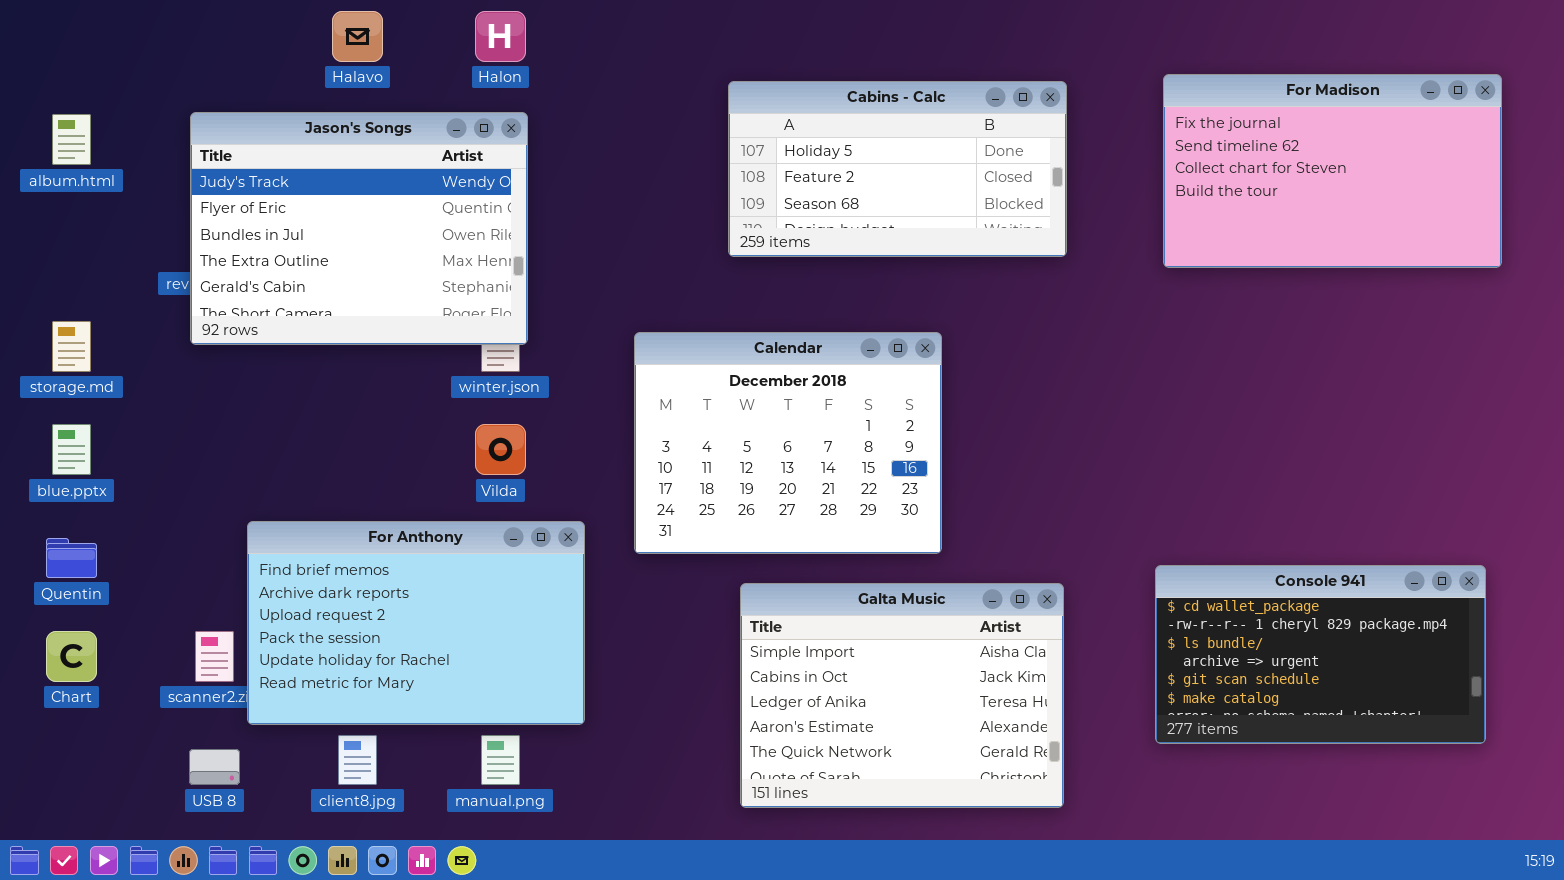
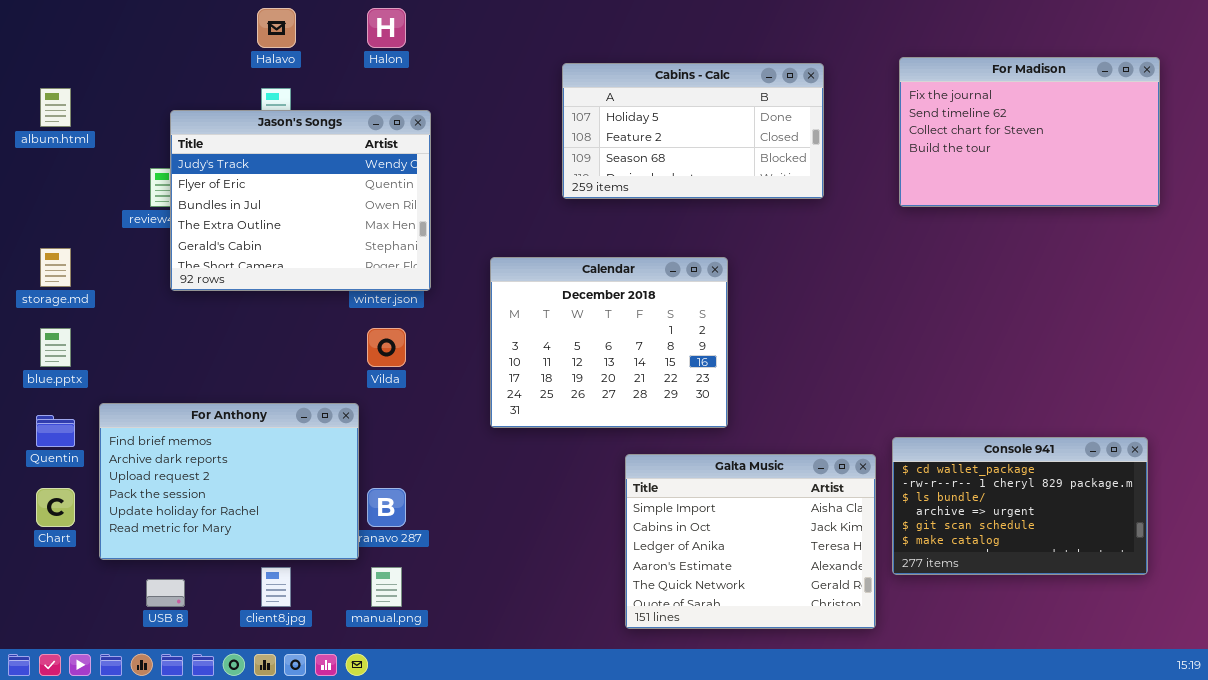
Jason's Songs: [190,112,528,345] -> [170,110,431,291], moved
For Anthony: [247,521,585,725] -> [99,403,359,560], moved
Galta Music: [740,583,1064,808] -> [625,454,876,629], moved

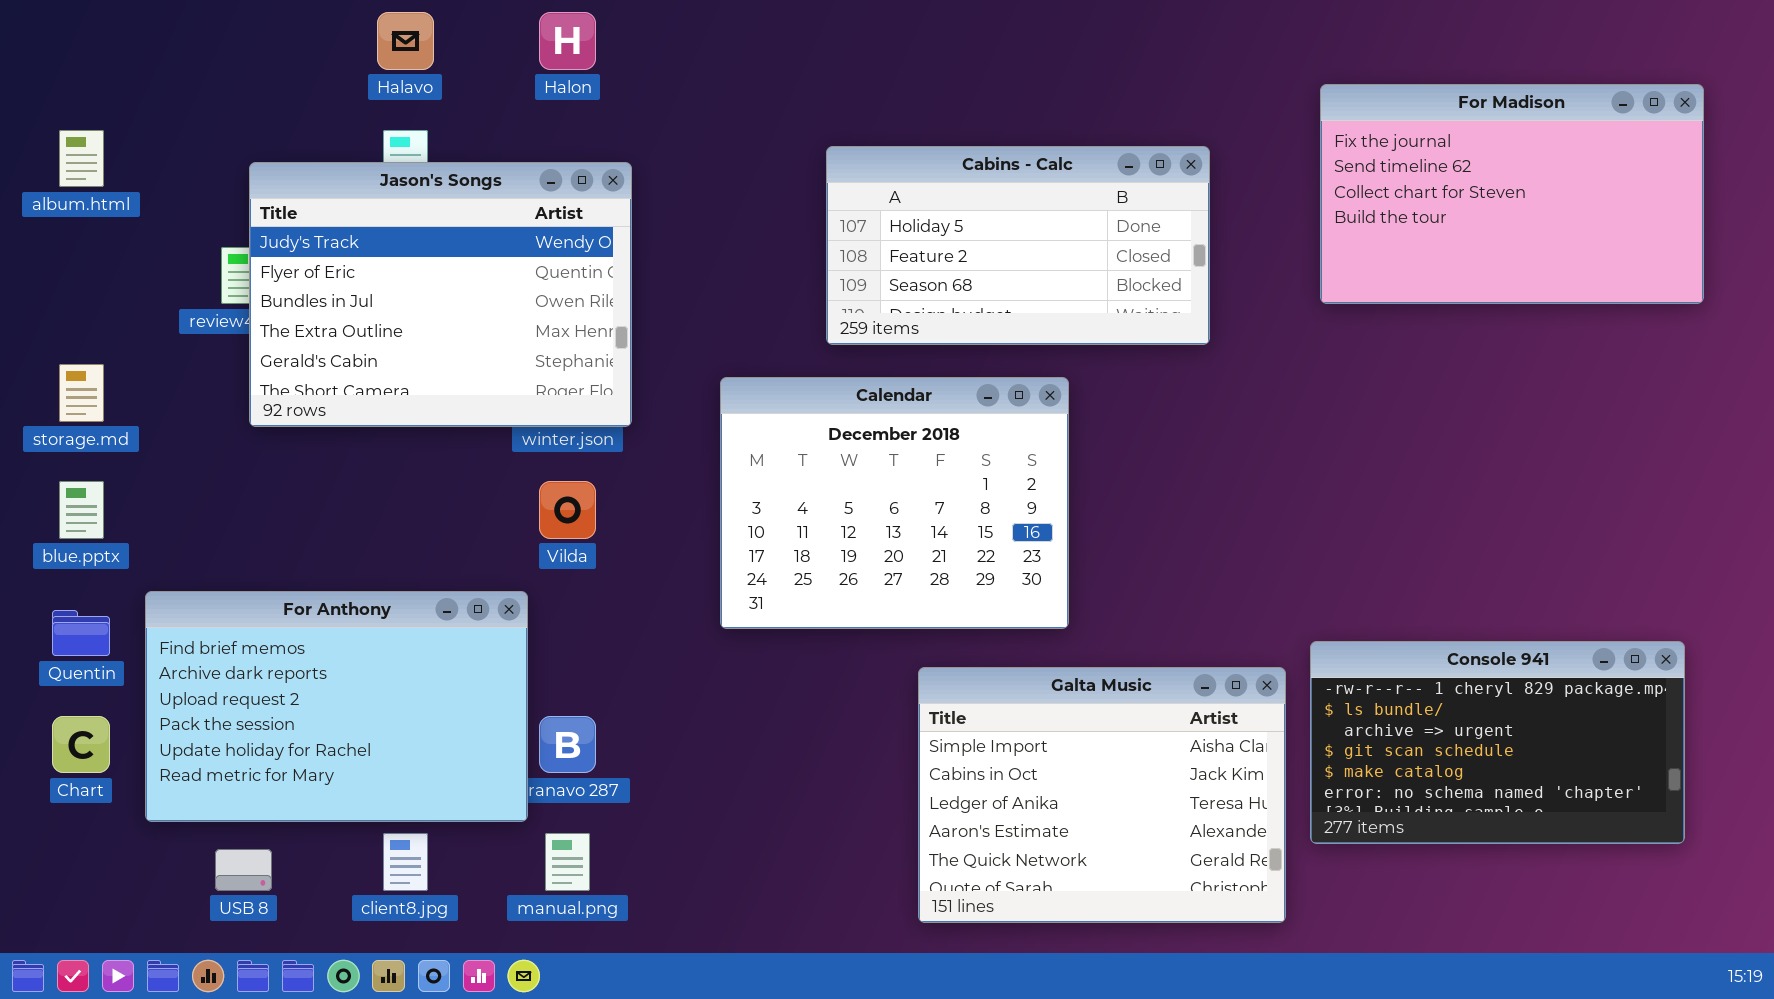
Cabins - Calc: [562,63,824,199] -> [826,146,1210,345], moved
Console 941: [892,437,1148,575] -> [1310,641,1685,844], scrolled down 1 row

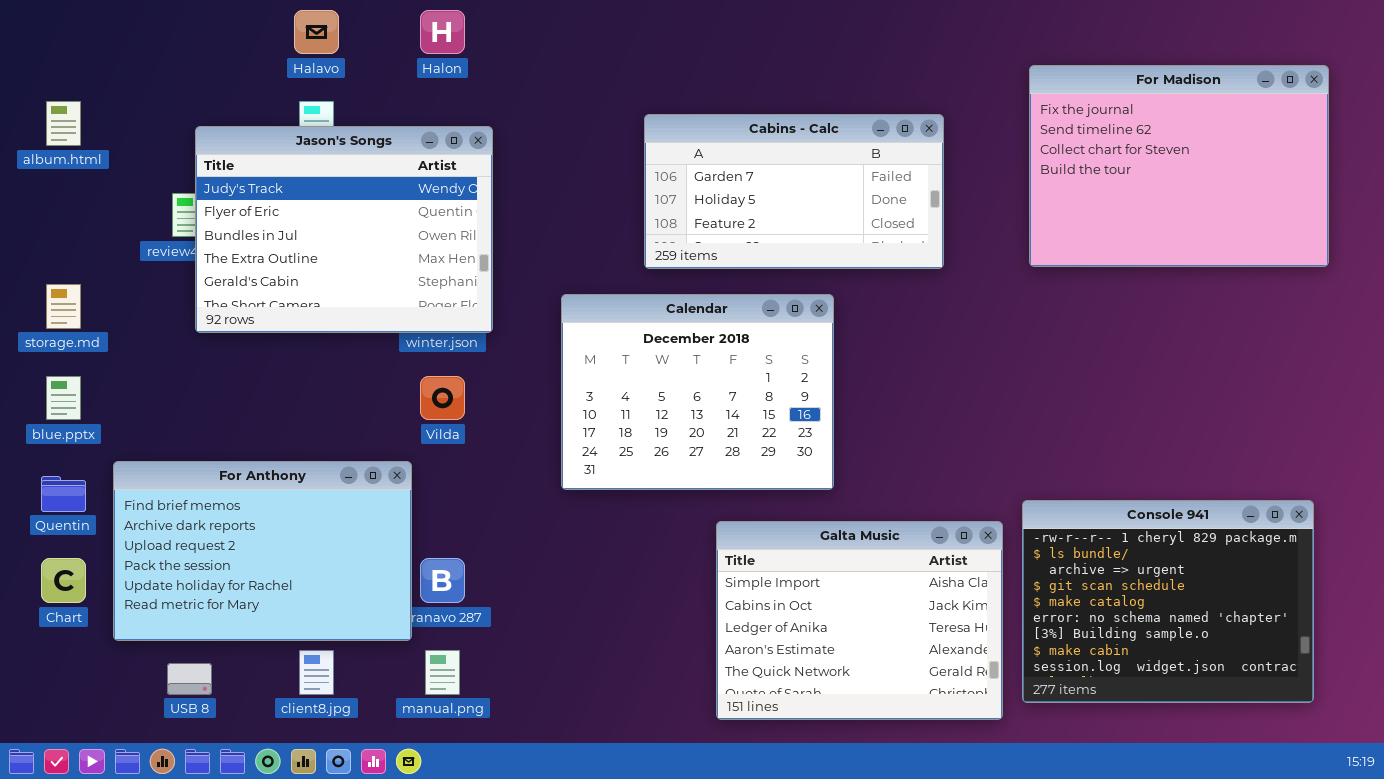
For Madison: [1320,84,1704,304] -> [1029,65,1329,267], resized
Cabins - Calc: [826,146,1210,345] -> [644,114,944,269], scrolled up 1 row
Console 941: [1310,641,1685,844] -> [1022,500,1314,703], resized

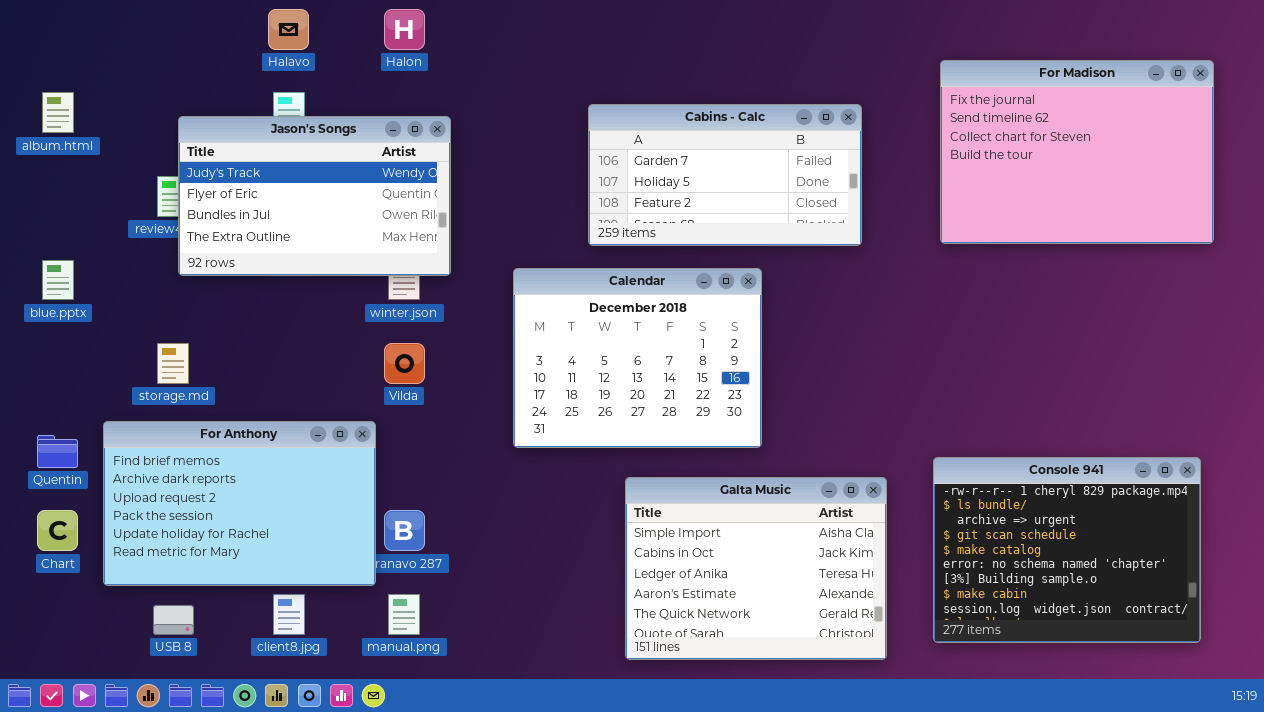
Jason's Songs: [195,126,493,333] -> [178,116,451,276], resized
storage.md: [46,284,81,329] -> [157,343,189,384], moved
blue.pptx: [46,376,81,420] -> [42,260,74,300], moved
Galta Music: [716,521,1003,720] -> [625,477,887,660], moved

